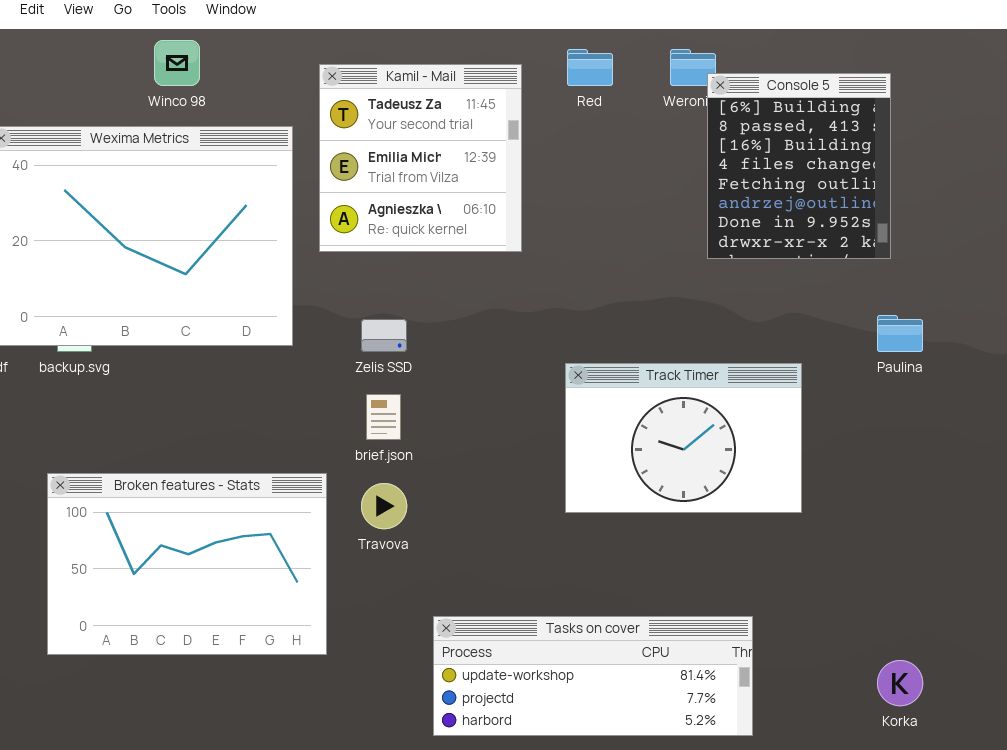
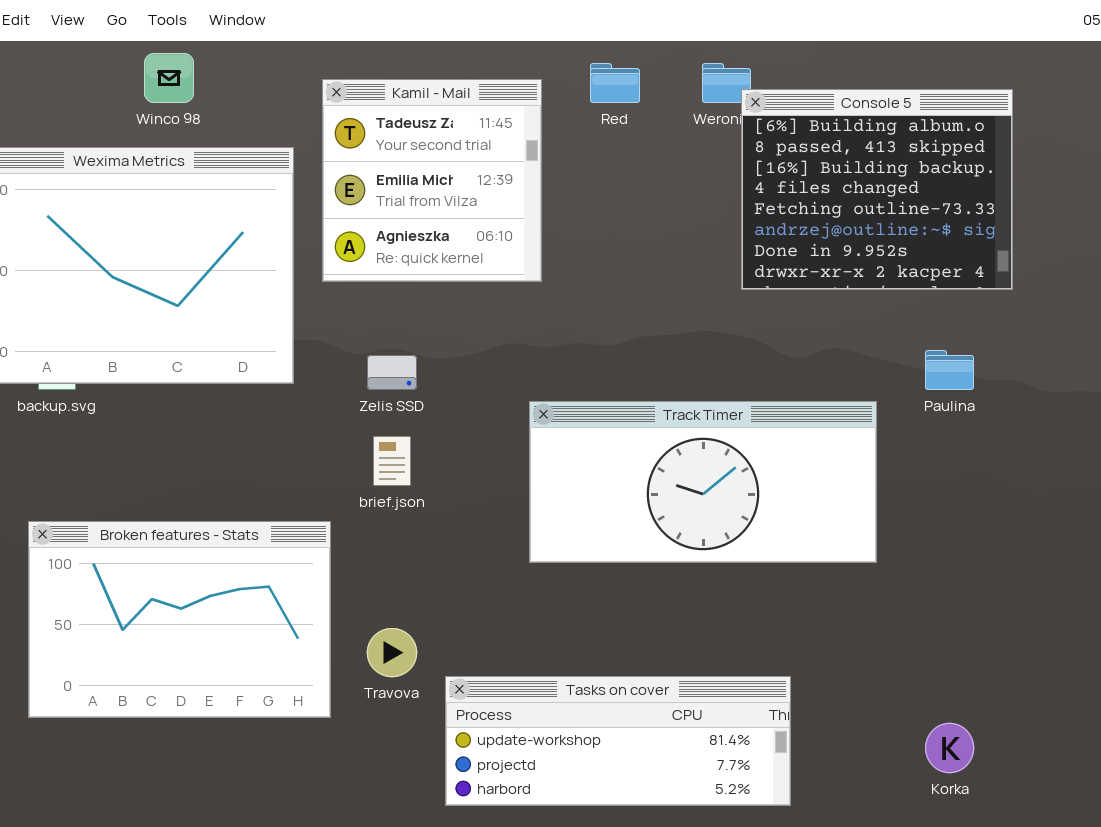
Console 5: [707,73,891,259] -> [741,89,1013,290], resized
Track Timer: [565,363,802,513] -> [529,401,877,563], moved, resized
Travova: [361,483,407,529] -> [367,628,417,677], moved

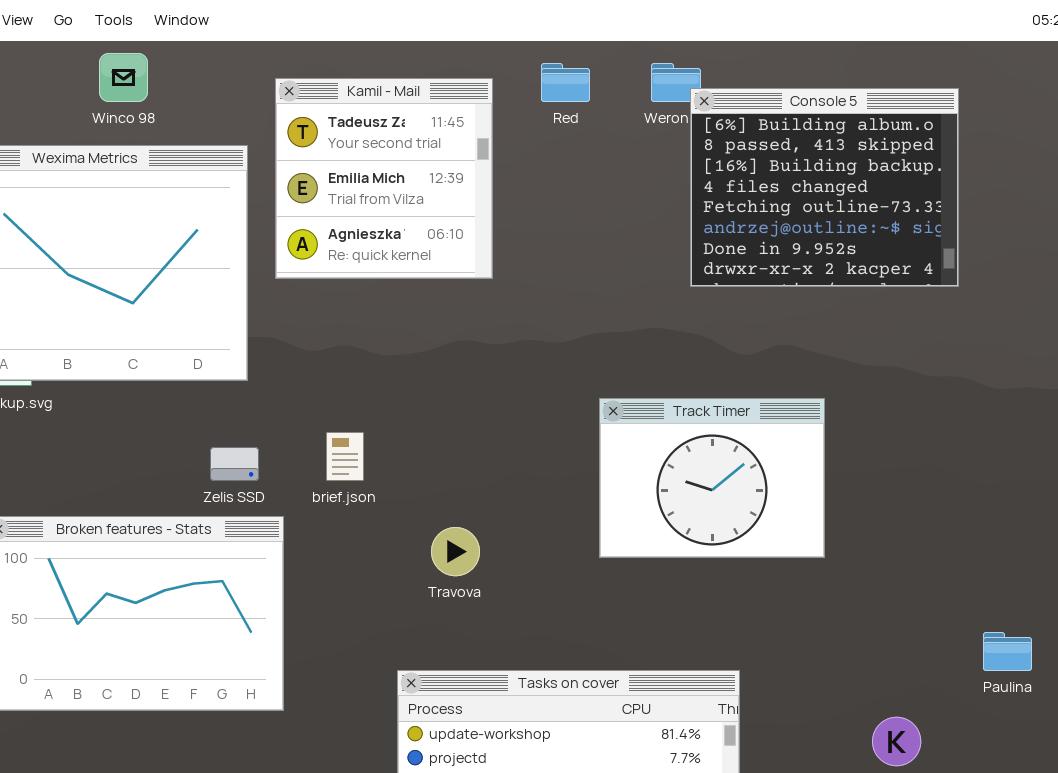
Paulina: [925,350,974,390] -> [983,632,1032,671], moved
Zelis SSD: [367,355,417,390] -> [210,447,259,481], moved
Track Timer: [529,401,877,563] -> [599,398,825,558], resized
Travova: [367,628,417,677] -> [431,527,480,576], moved

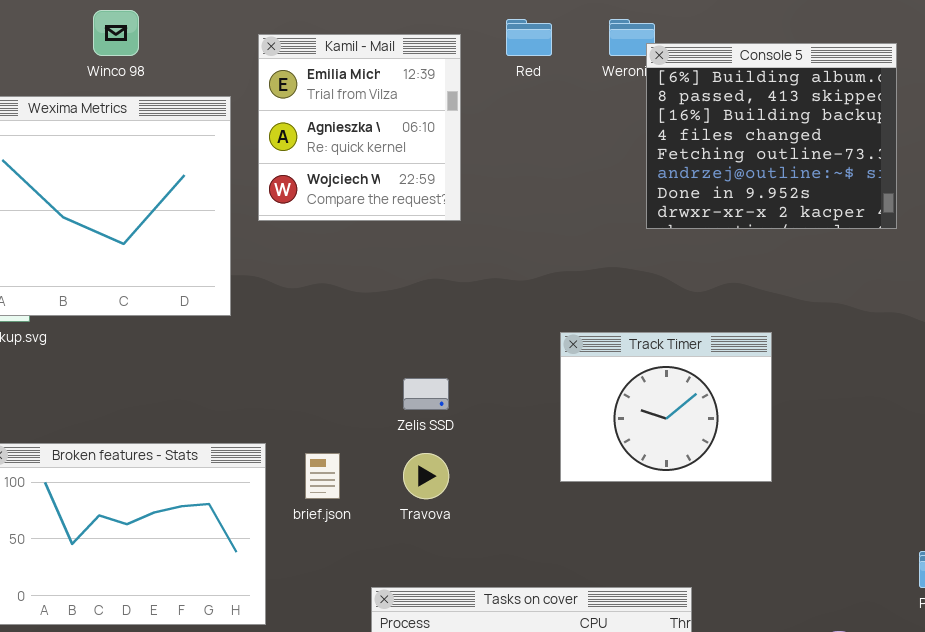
Kamil - Mail: [275,78,493,279] -> [258,34,461,221], scrolled down 1 row
brief.json: [326,432,364,481] -> [305,453,340,499], moved
Zelis SSD: [210,447,259,481] -> [403,378,449,410], moved

